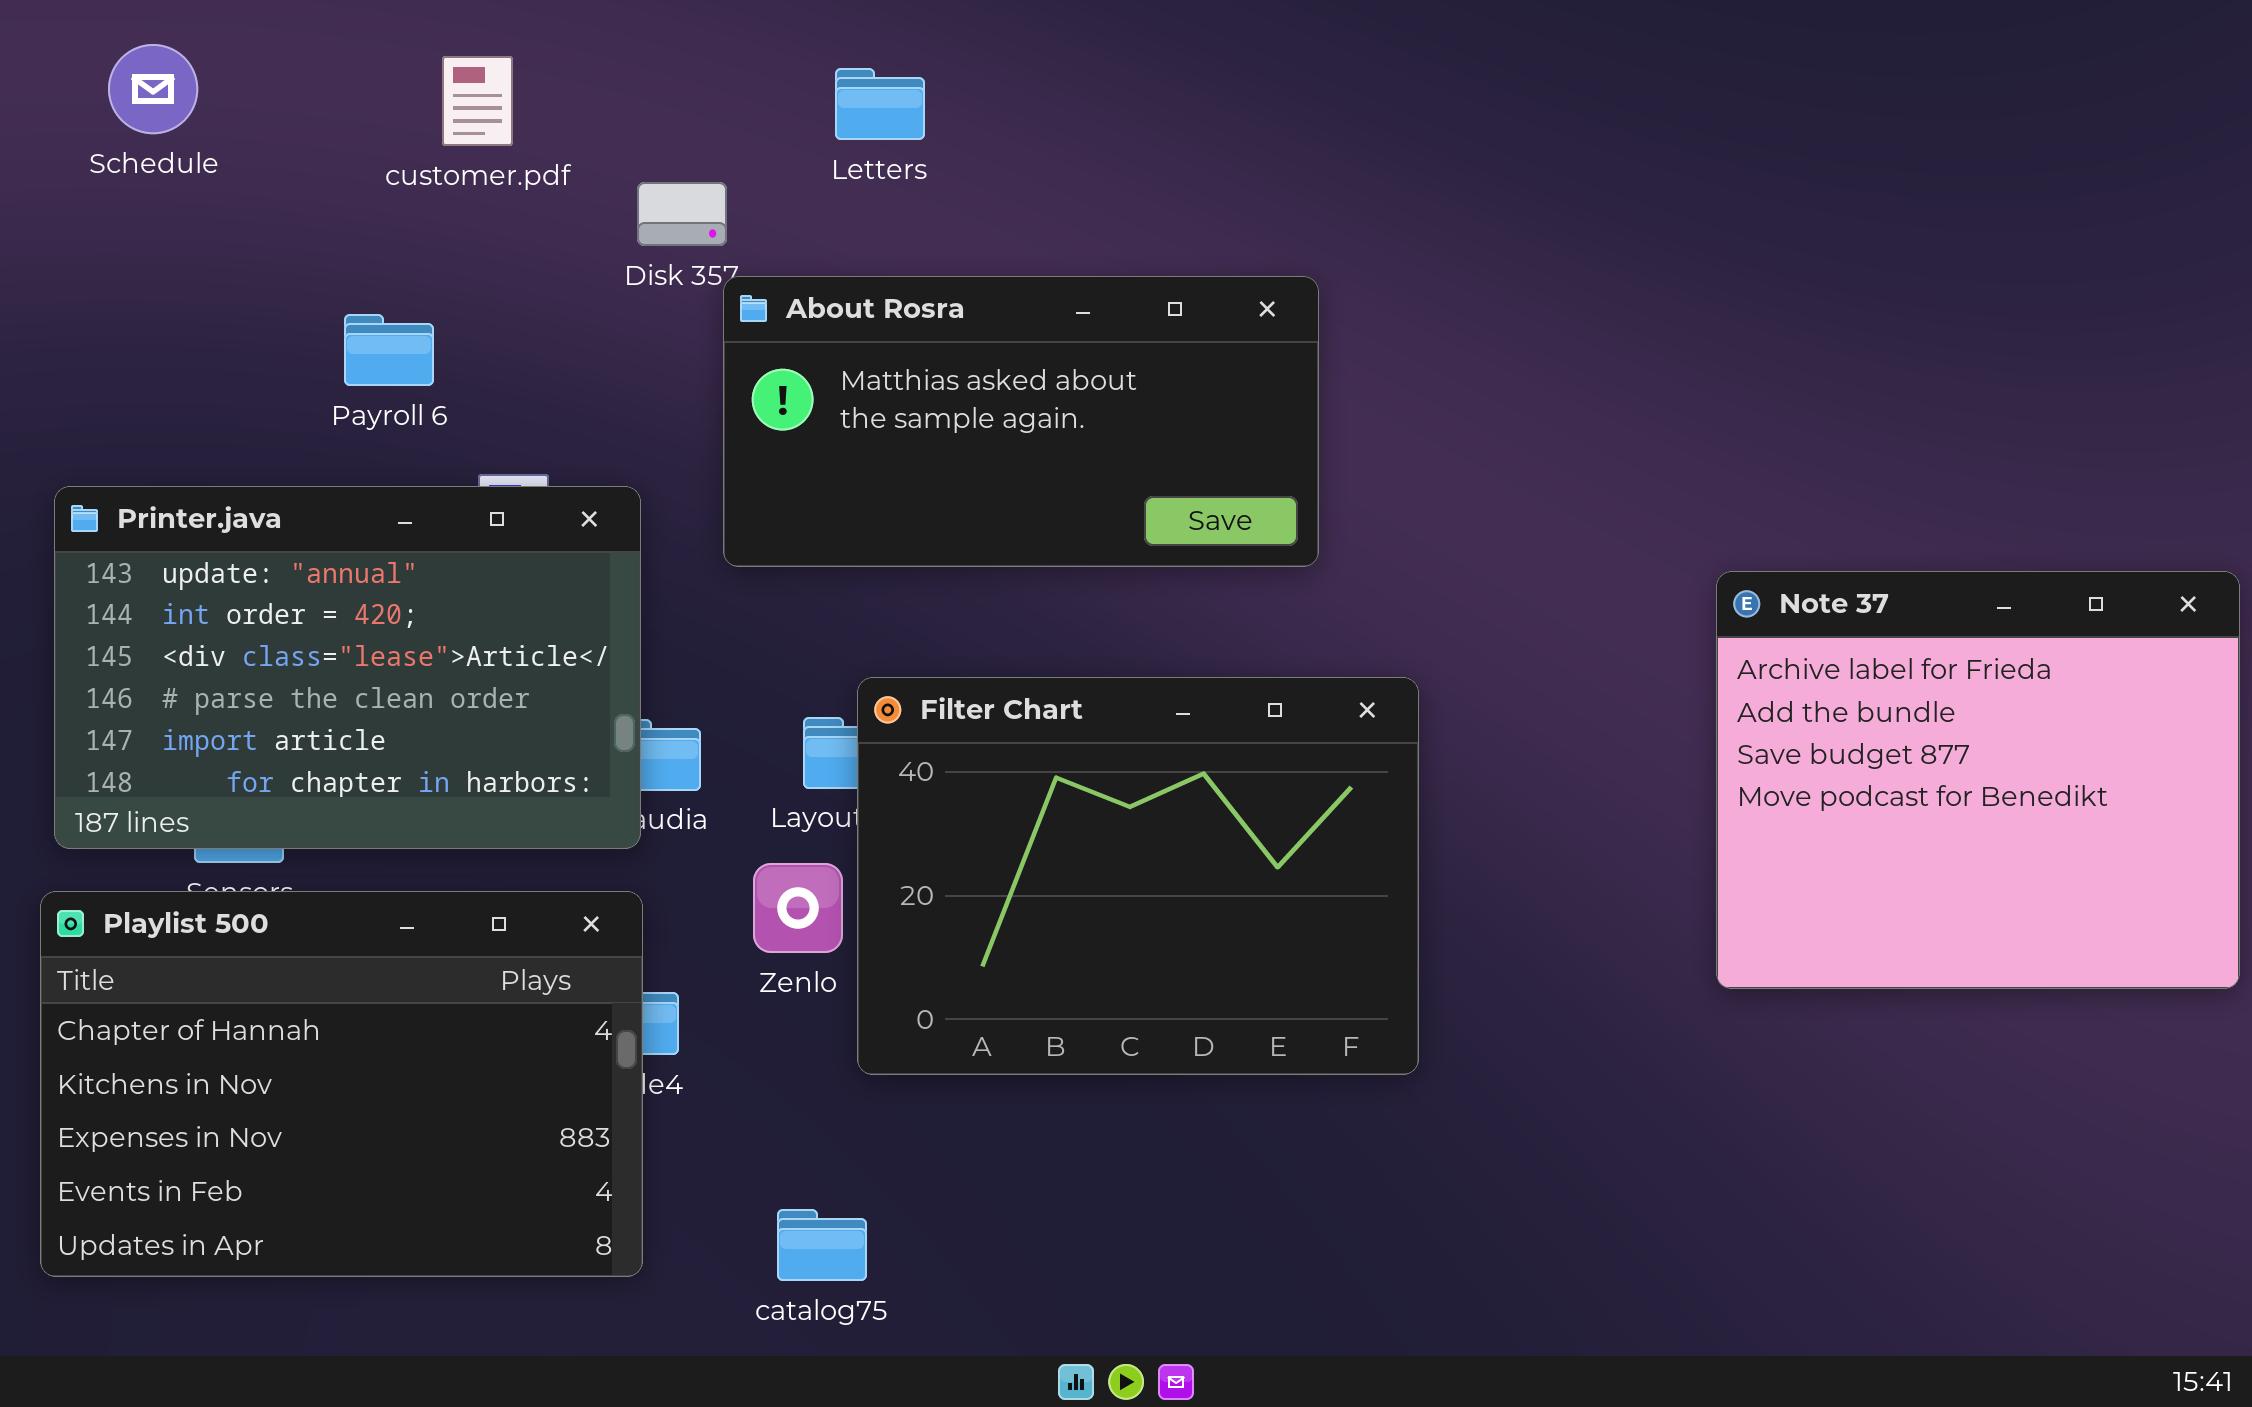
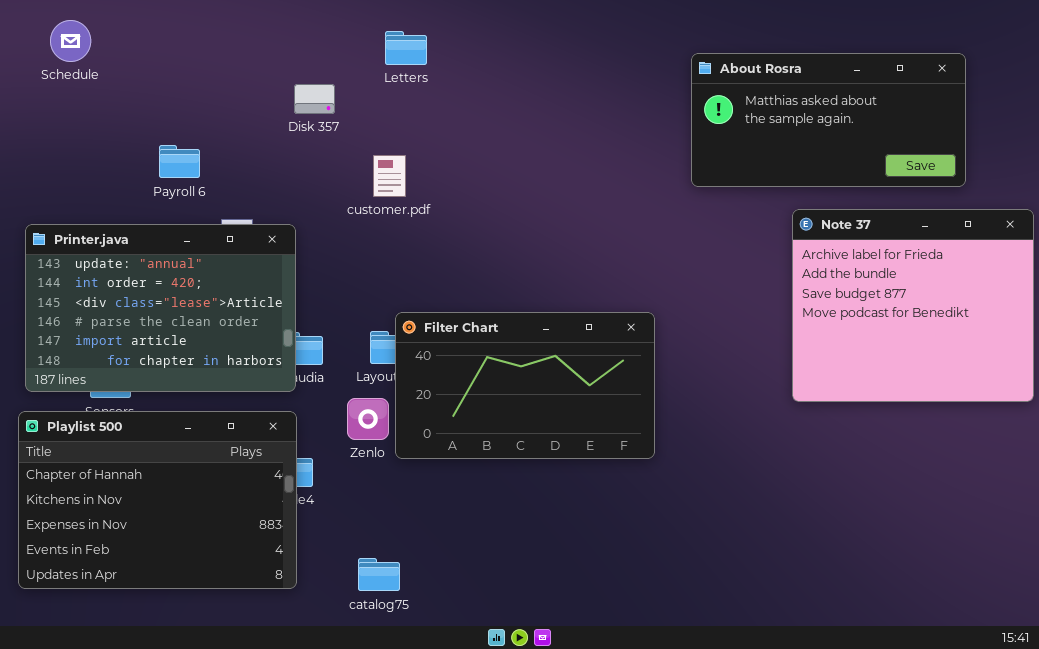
customer.pdf: [442,56,513,146] -> [373,155,406,197], moved
About Rosra: [723,276,1319,567] -> [691,53,966,187], moved
Note 37: [1716,571,2240,989] -> [792,209,1034,402], moved
Filter Chart: [857,677,1419,1075] -> [395,312,655,459], resized

